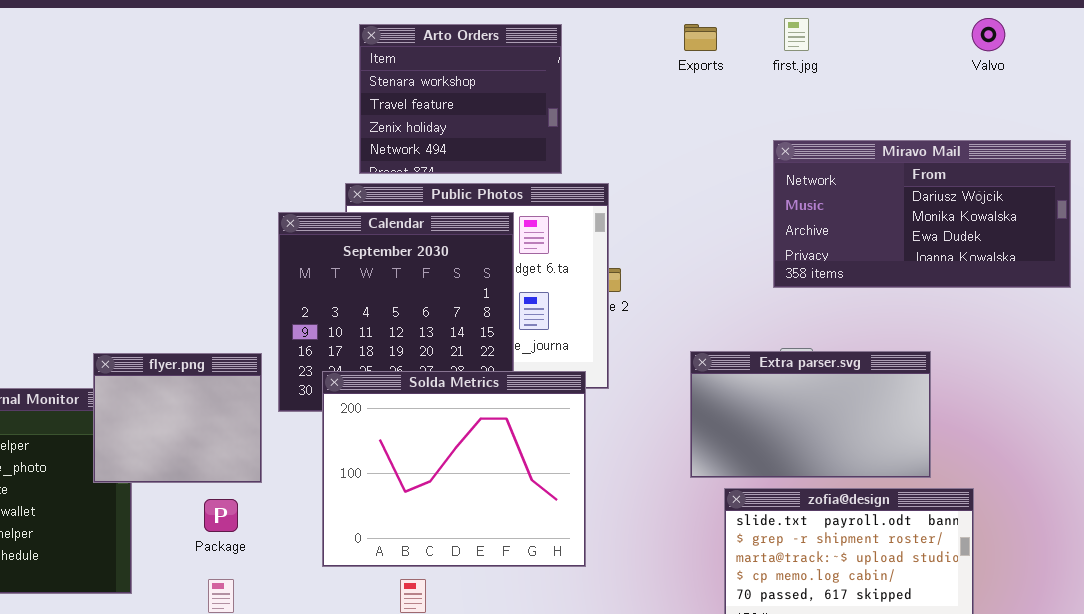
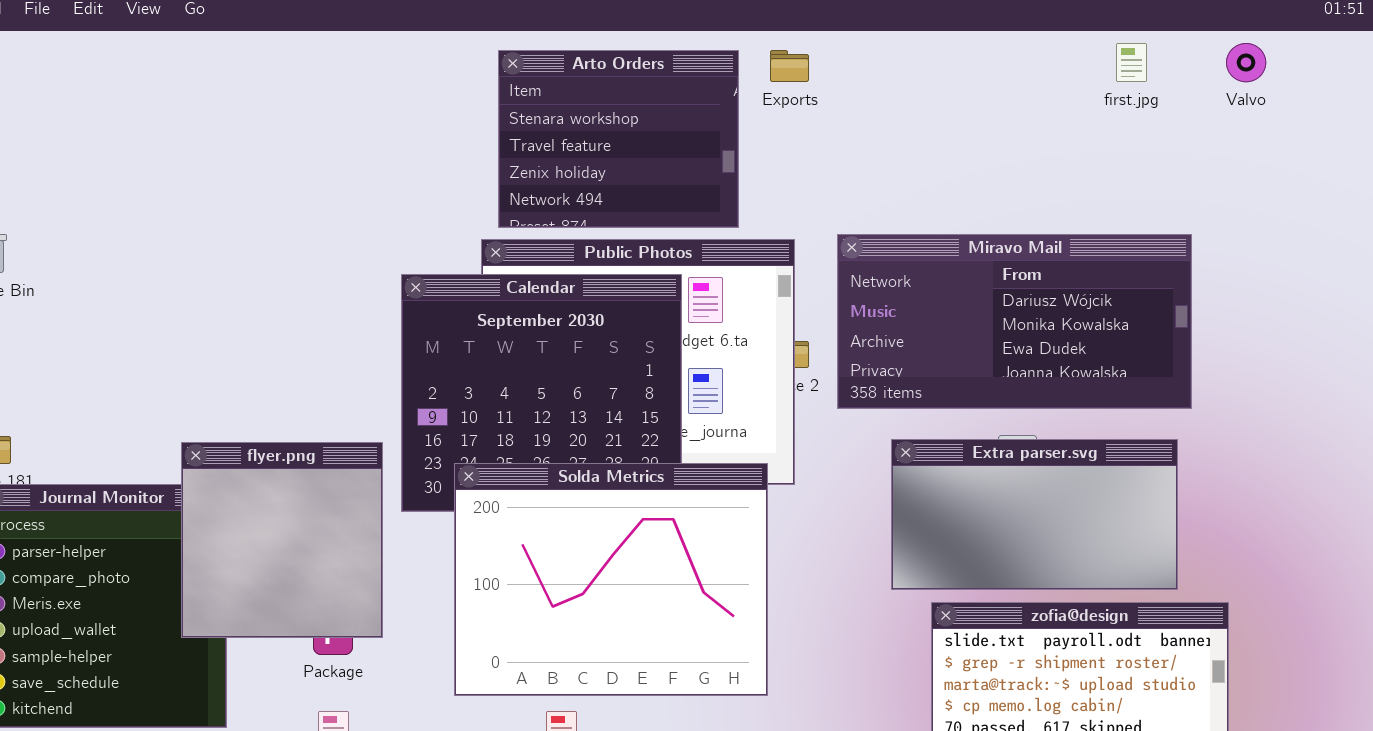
first.jpg: [784,18,809,51] -> [1116,43,1147,82], moved
Exports: [684,24,717,51] -> [770,50,809,82], moved
Miravo Mail: [773,140,1071,288] -> [837,234,1192,409], moved
flyer.png: [93,353,262,483] -> [181,442,383,638], resized

